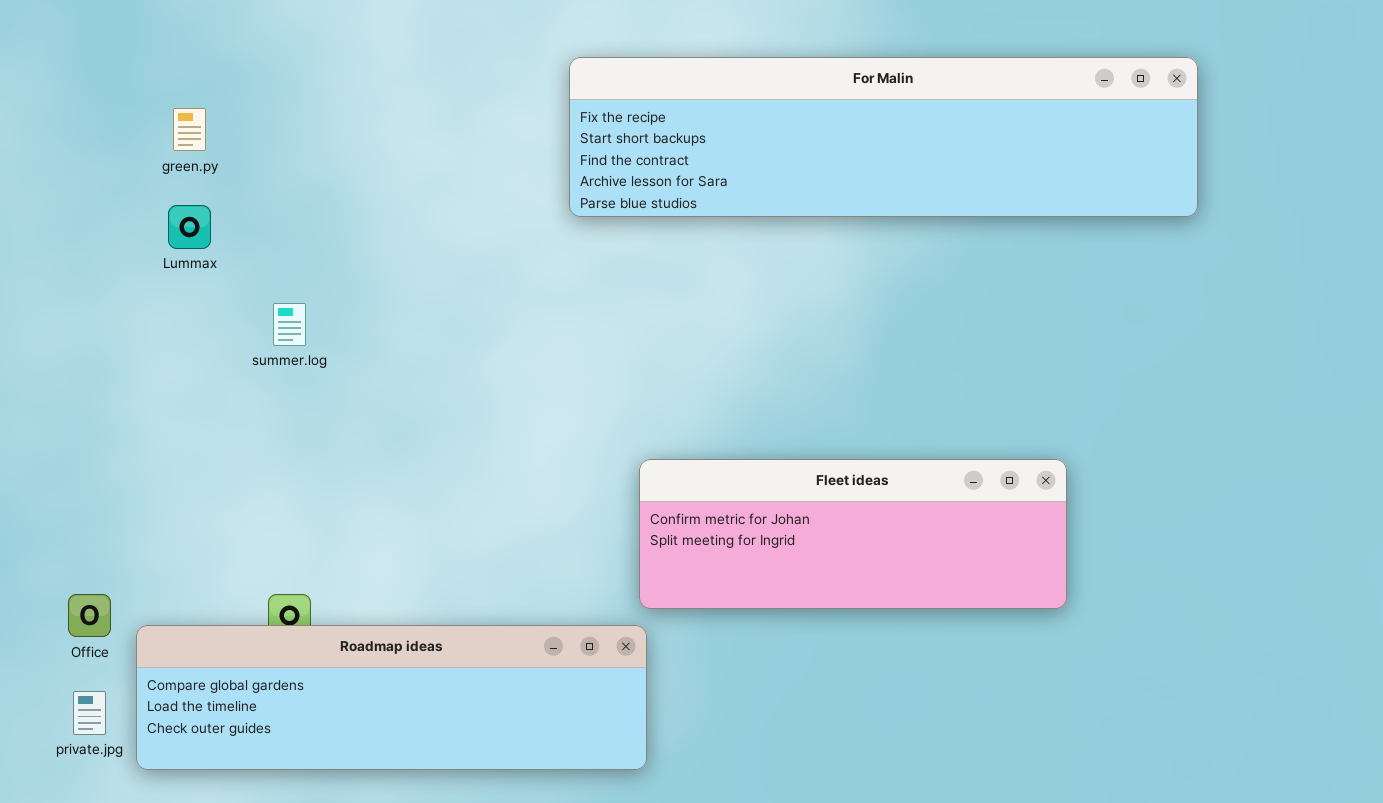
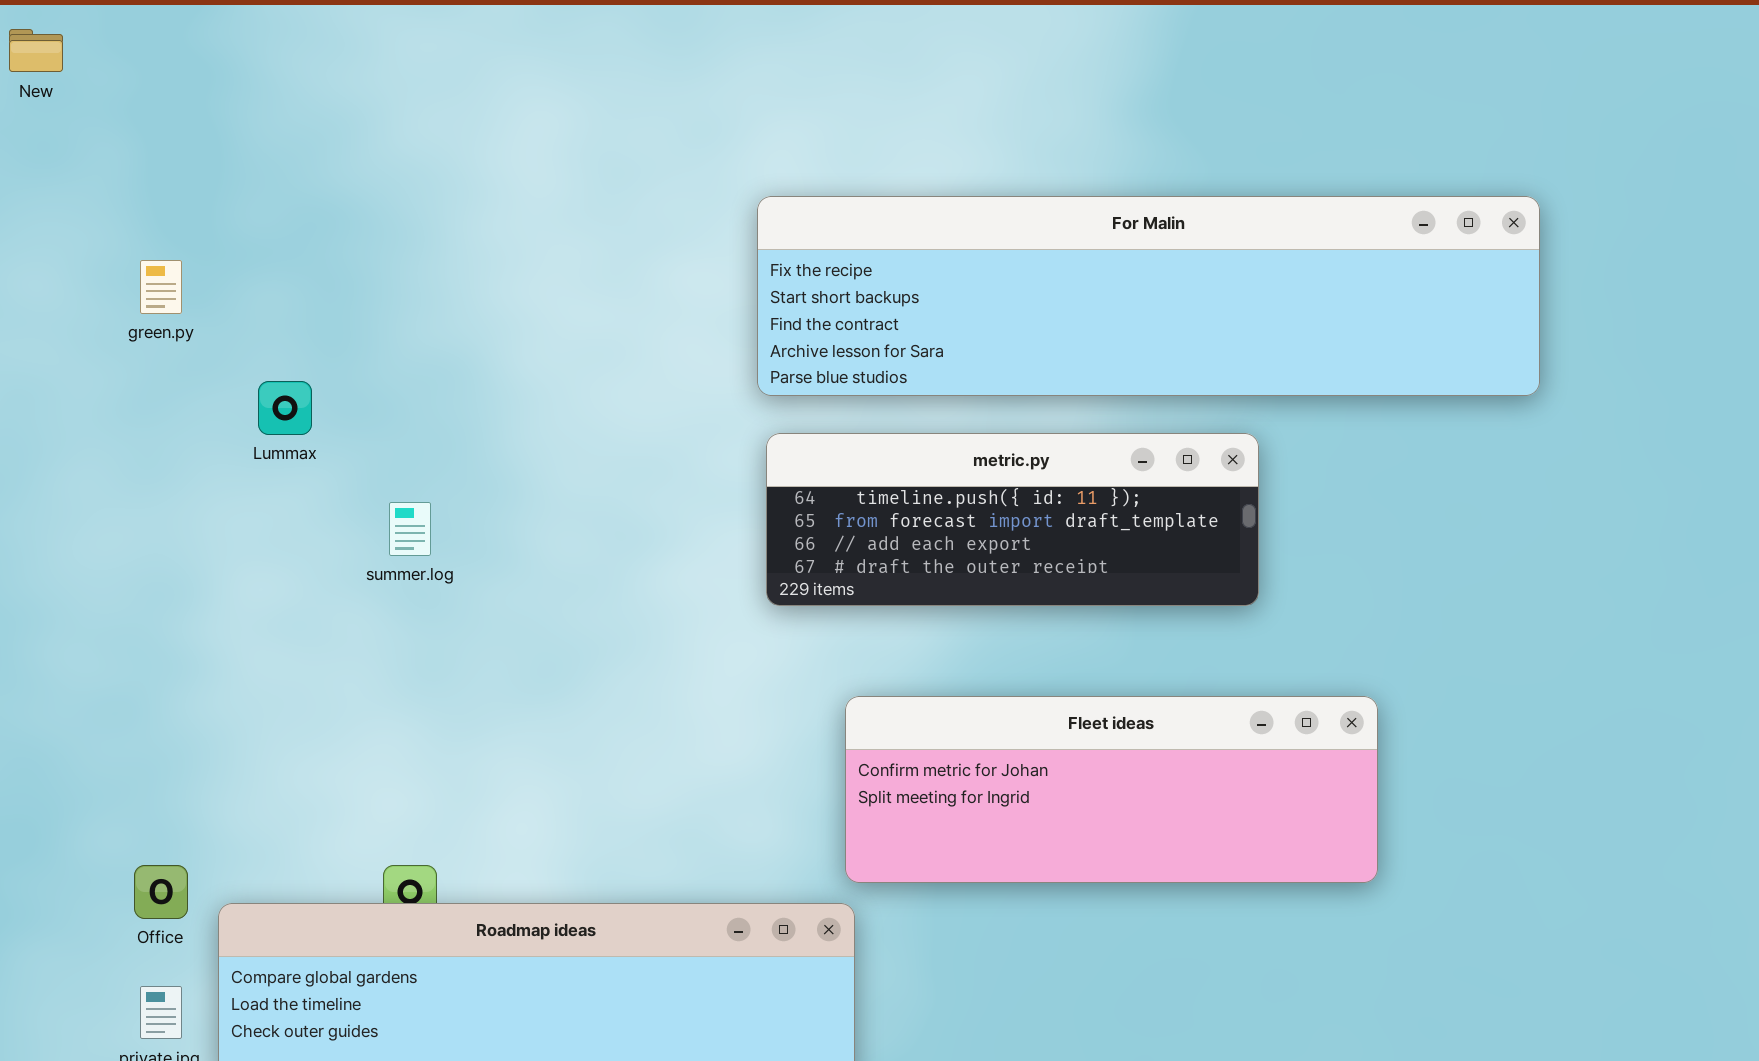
green.py: [173,108,206,151] -> [140,260,182,314], moved
metric.py: none -> [766,433,1259,606], opened

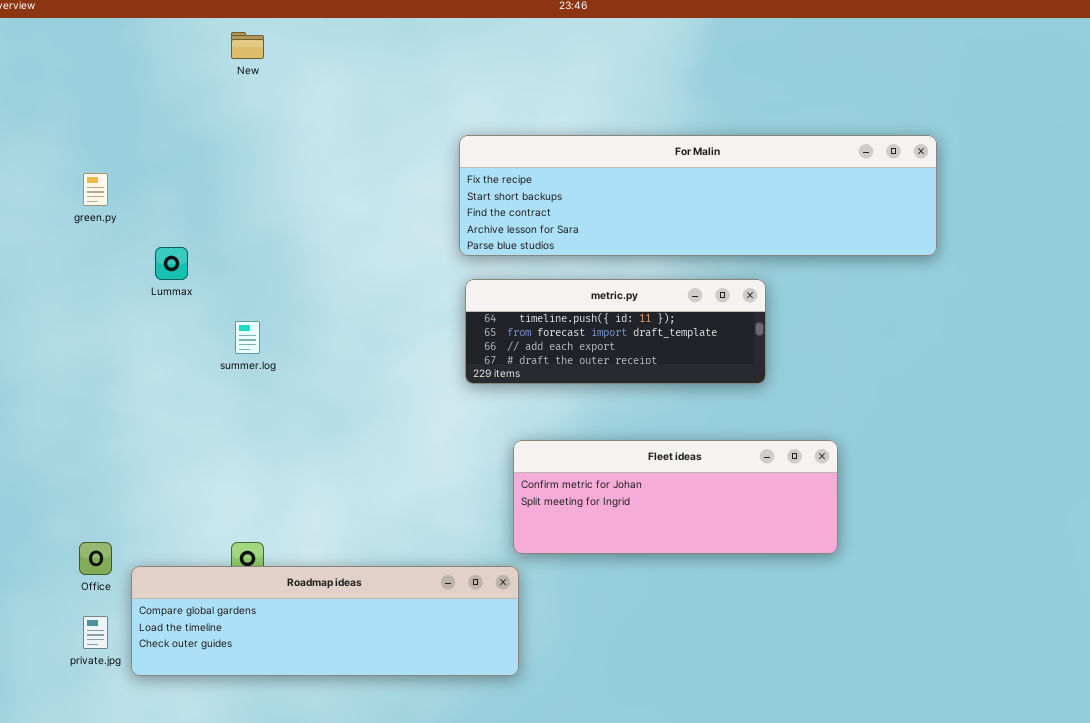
New: [9,29,63,72] -> [231,32,264,59], moved

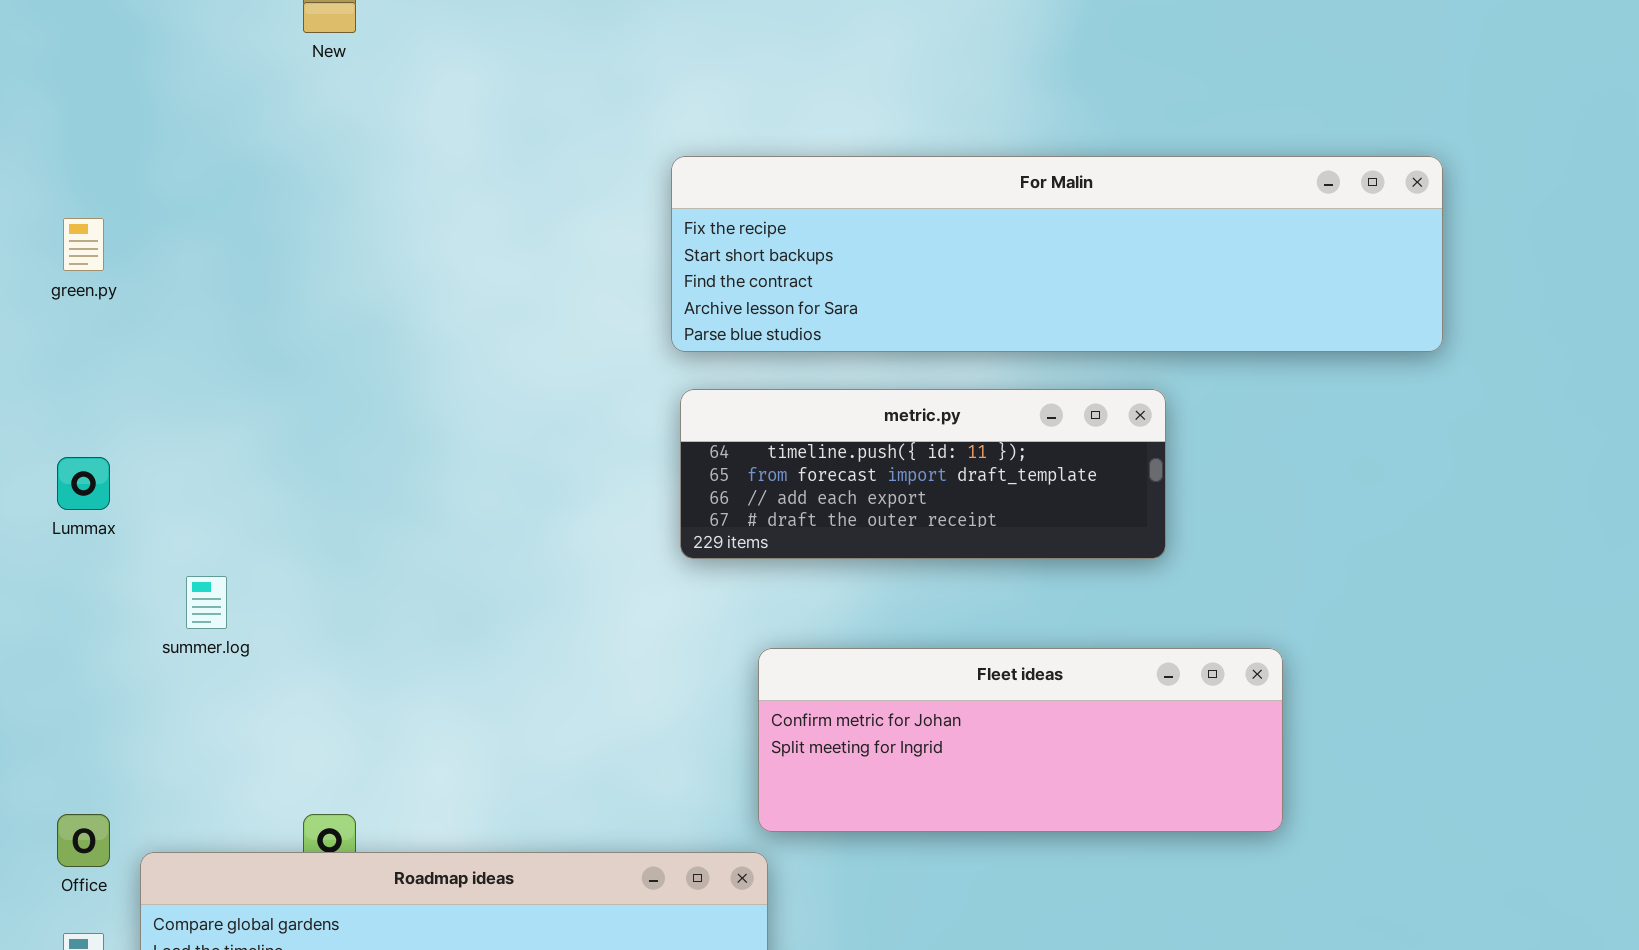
Lummax: [155,247,188,280] -> [57,457,110,510], moved
summer.log: [235,321,260,354] -> [186,576,227,629], moved

